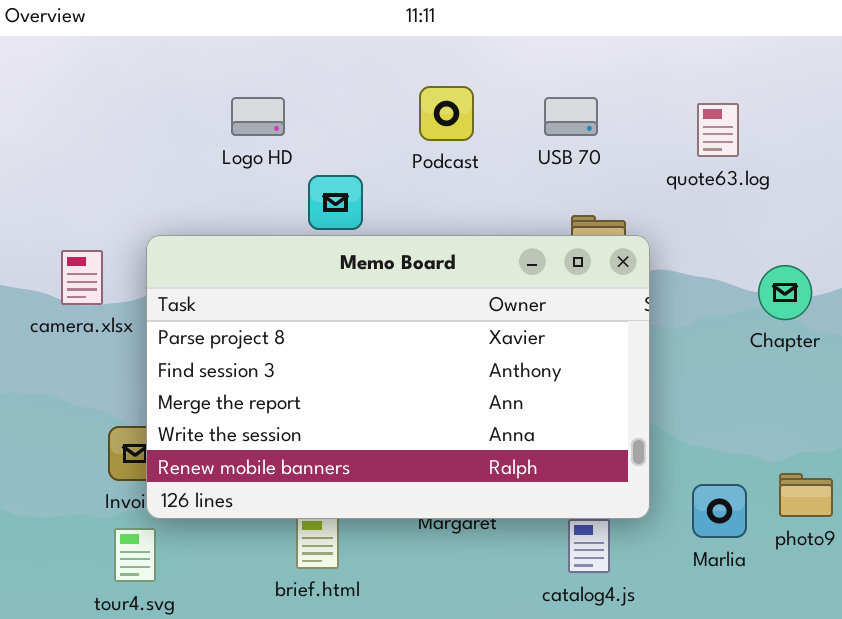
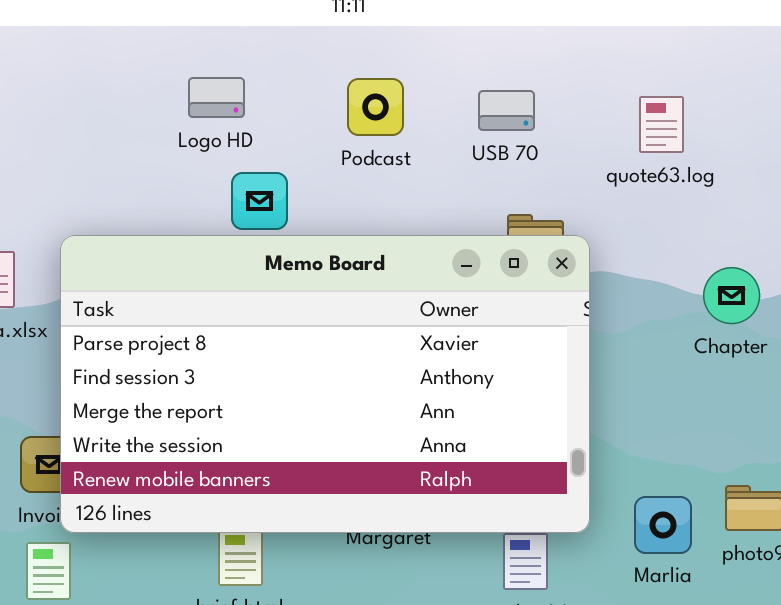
Logo HD: [231,97,285,136] -> [188,77,245,118], moved

